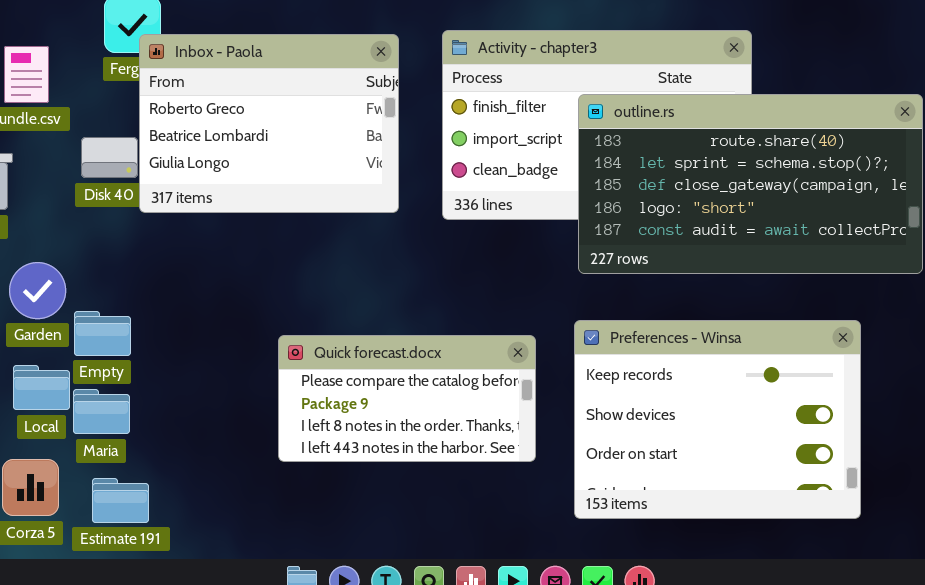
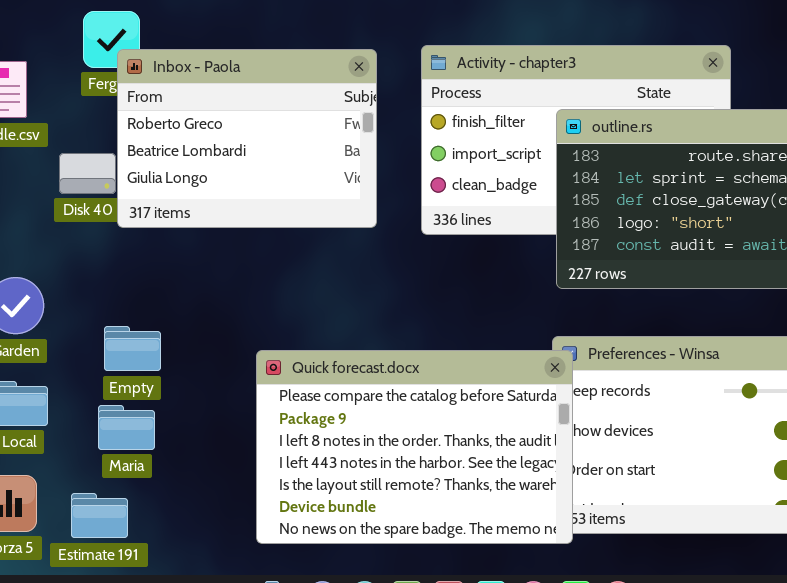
Empty: [74,311,131,356] -> [104,326,161,371], moved
Quick forecast.docx: [278,335,536,462] -> [256,350,573,544], resized
Maria: [73,389,130,434] -> [98,405,155,450], moved

